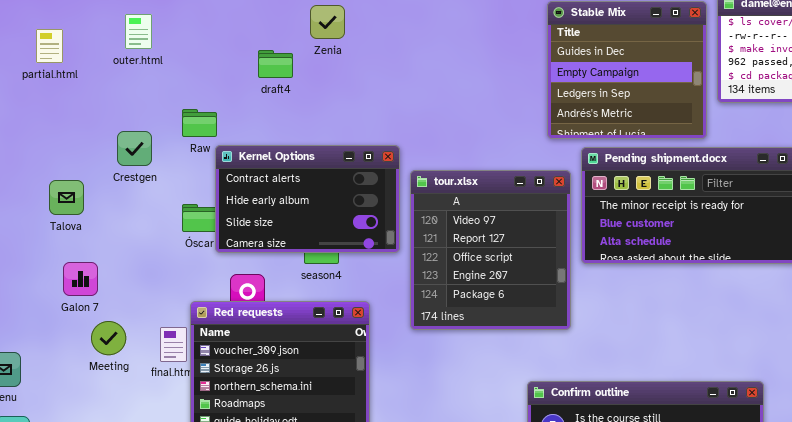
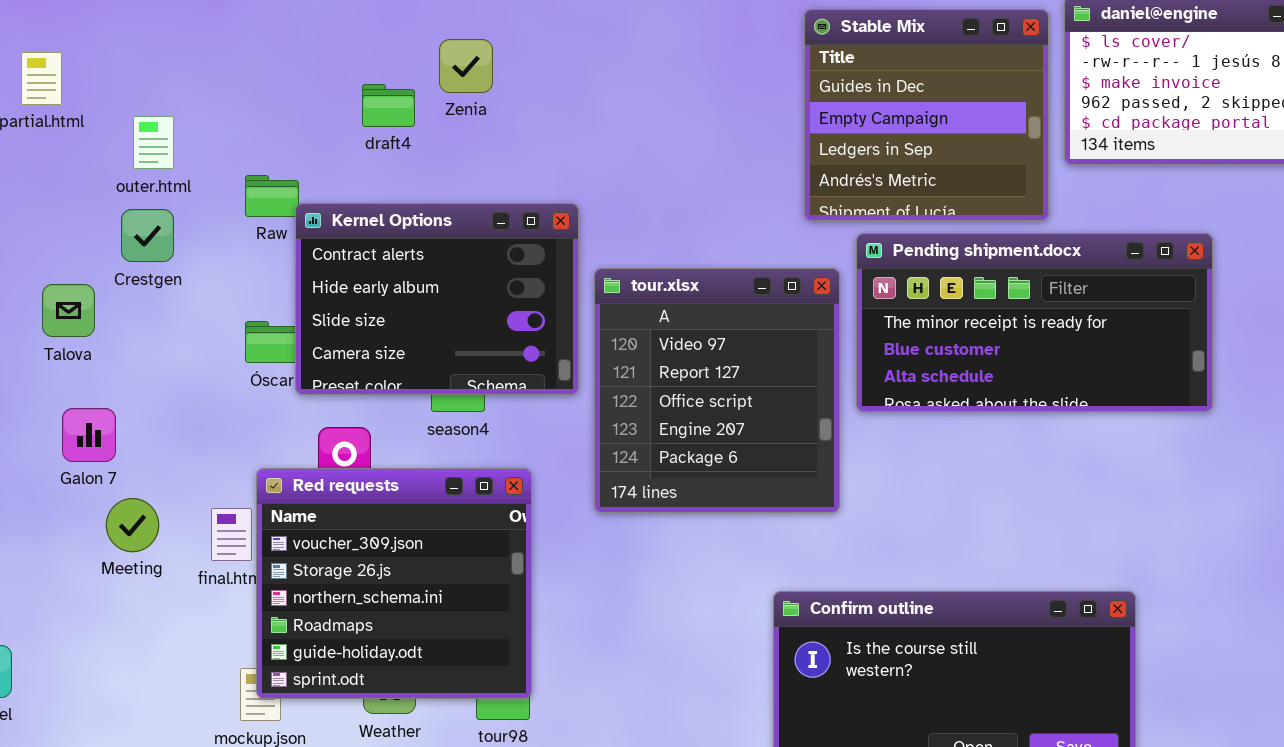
Zenia: [310,5,345,39] -> [439,39,493,93], moved
outer.html: [125,14,152,49] -> [133,116,174,169], moved
Crestgen: [117,131,152,166] -> [121,209,174,262], moved
Kernel Options: [215,145,400,253] -> [295,203,579,395], resized

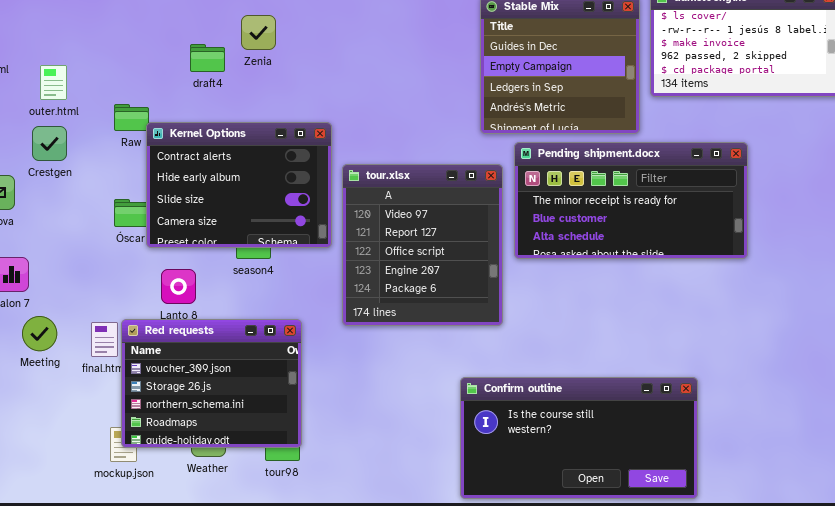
Red requests: [256,468,532,699] -> [121,319,302,448], resized

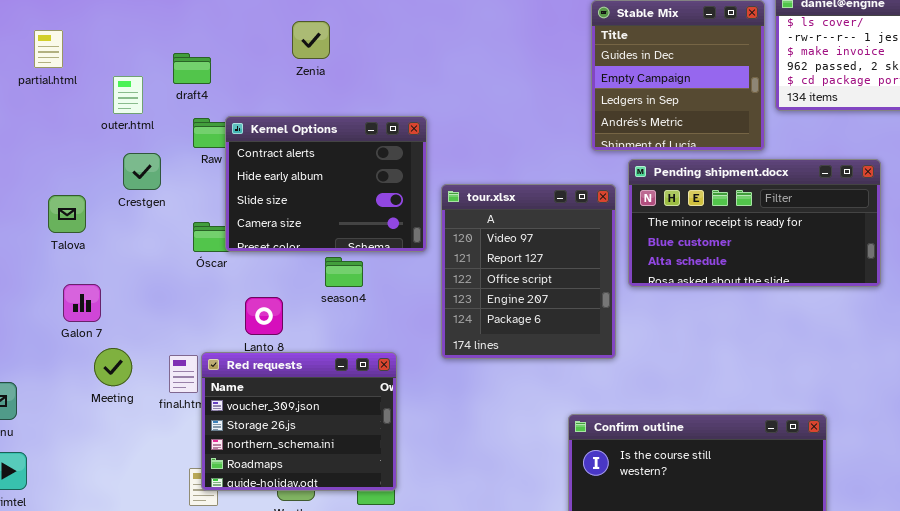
Zenia: [241,15,276,50] -> [292,21,330,59], moved
draft4: [190,44,225,72] -> [173,53,211,84], moved
Kernel Options: [146,122,332,248] -> [225,116,427,252], moved
Crestgen: [32,126,67,161] -> [123,153,161,190], moved

